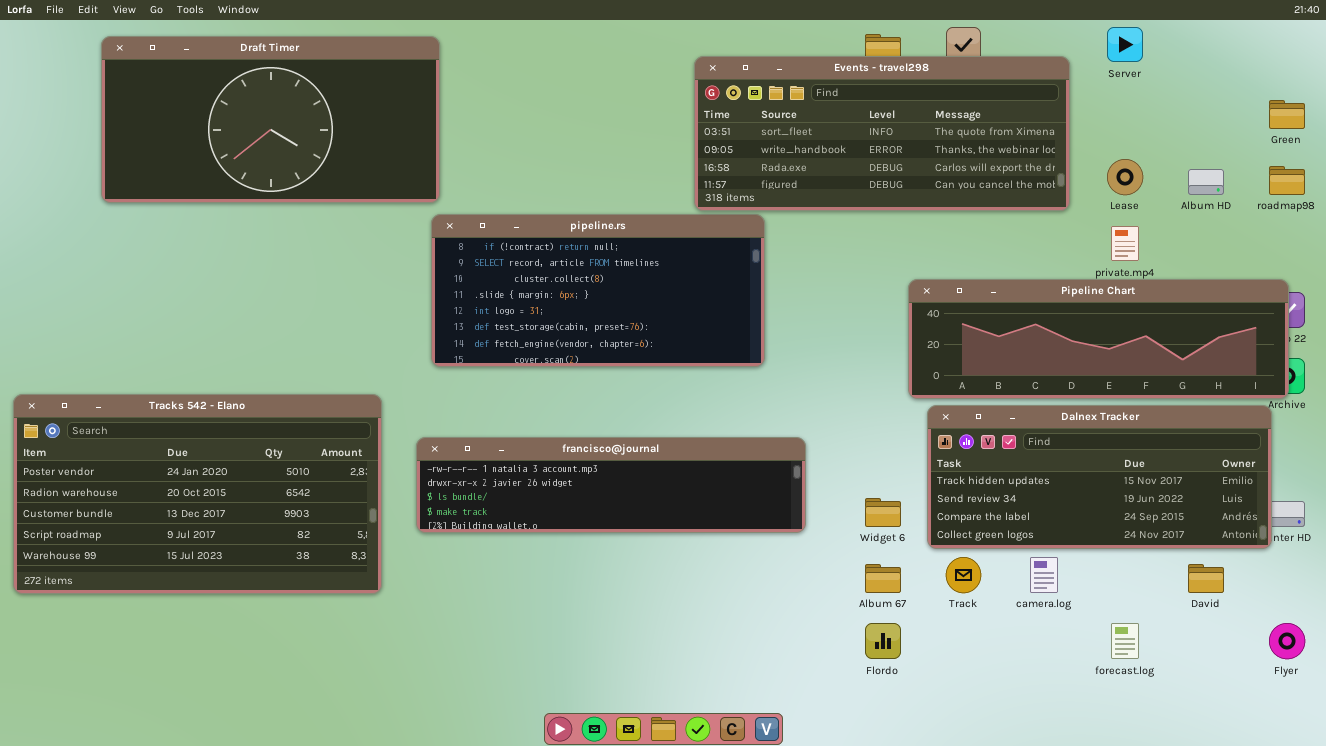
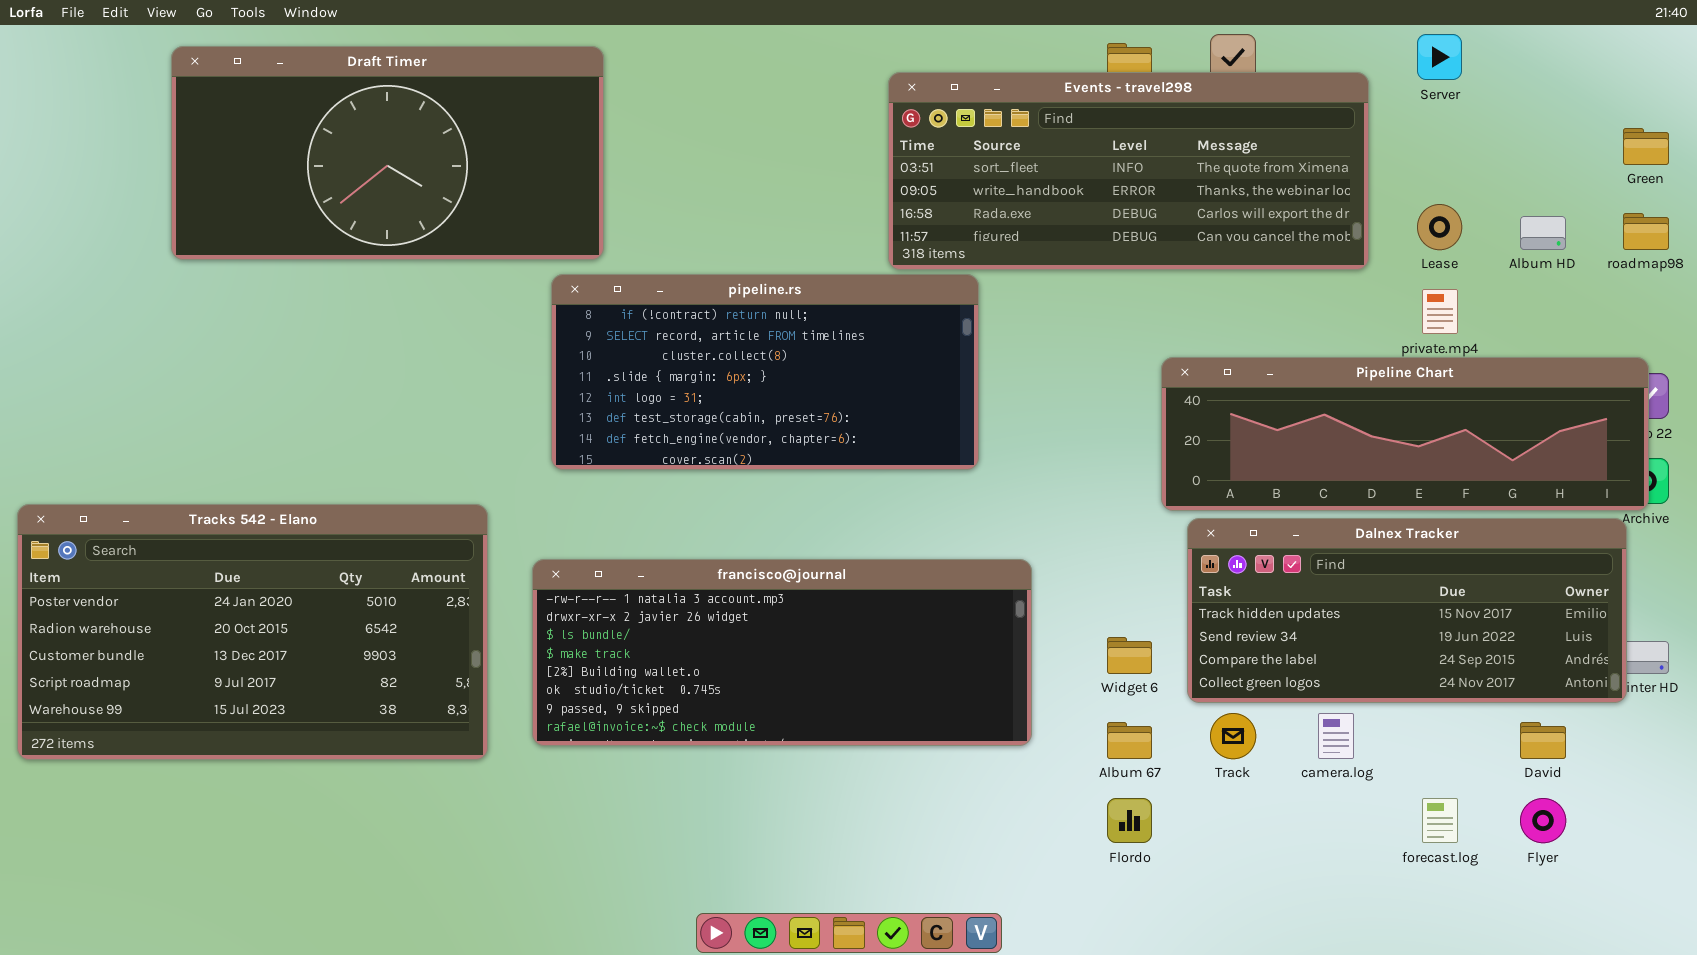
Draft Timer: [101,36,440,203] -> [171,46,604,260], moved
francisco@journal: [416,437,806,533] -> [532,559,1032,746], resized
Flyer: [1269,623,1305,659] -> [1520,798,1566,843], moved

